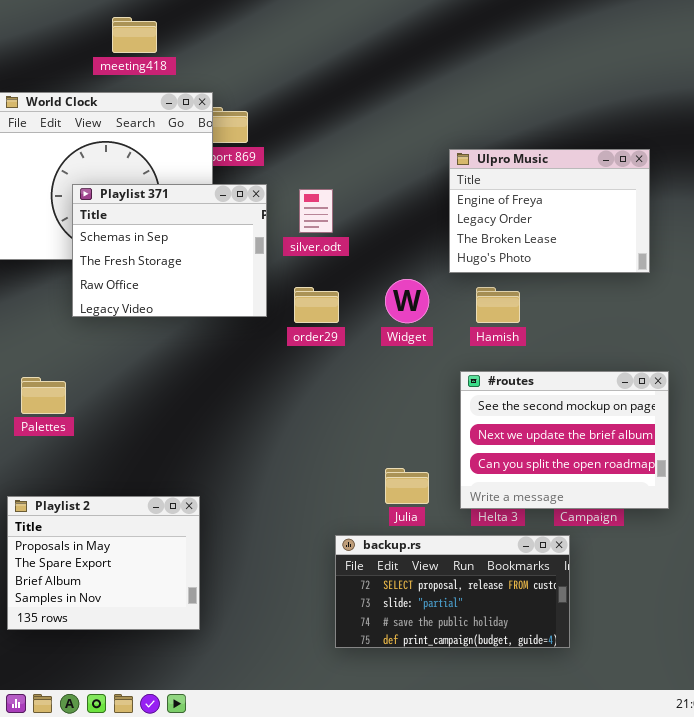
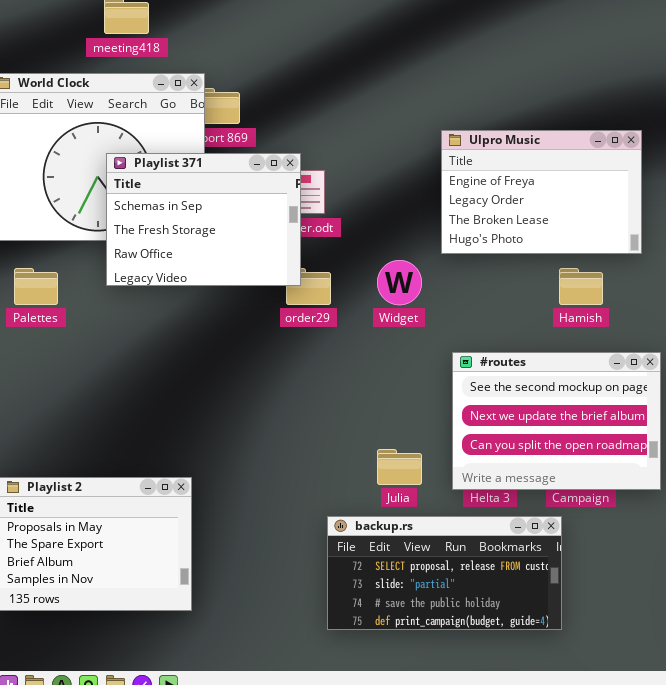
Playlist 371: [72,184,267,317] -> [106,153,301,286], moved
Hamish: [476,287,520,323] -> [559,268,603,305], moved
Palettes: [21,377,66,414] -> [14,268,58,305], moved

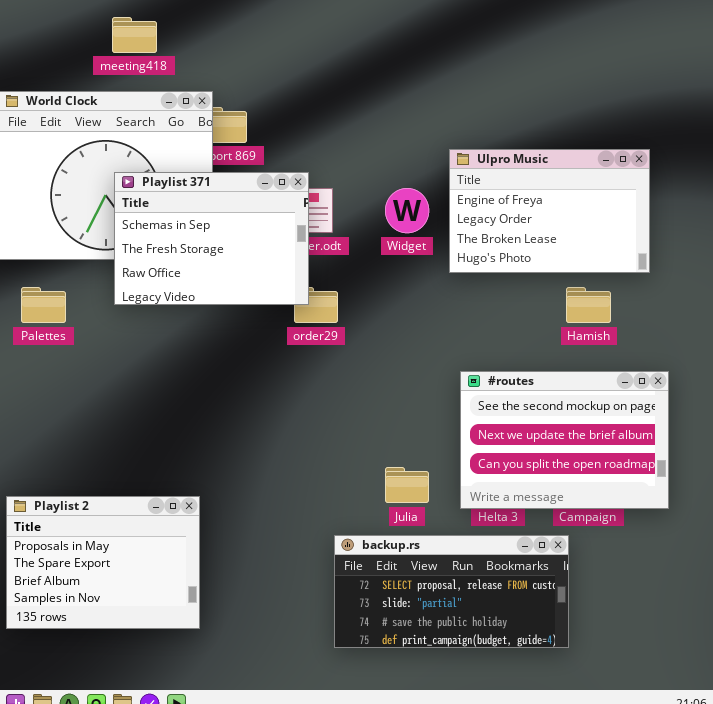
Widget: [377,260,422,305] -> [385,188,429,233], moved

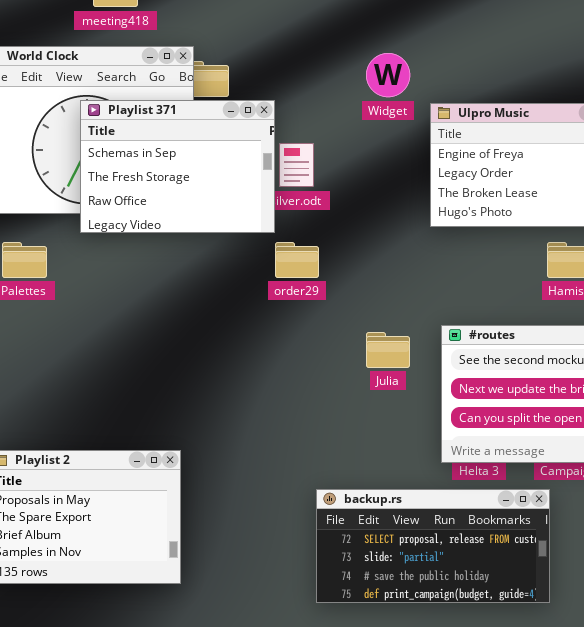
Playlist 371: [114,172,309,305] -> [80,100,275,233], moved
Widget: [385,188,429,233] -> [366,53,410,97], moved
Julia: [385,467,429,503] -> [366,332,410,368], moved

